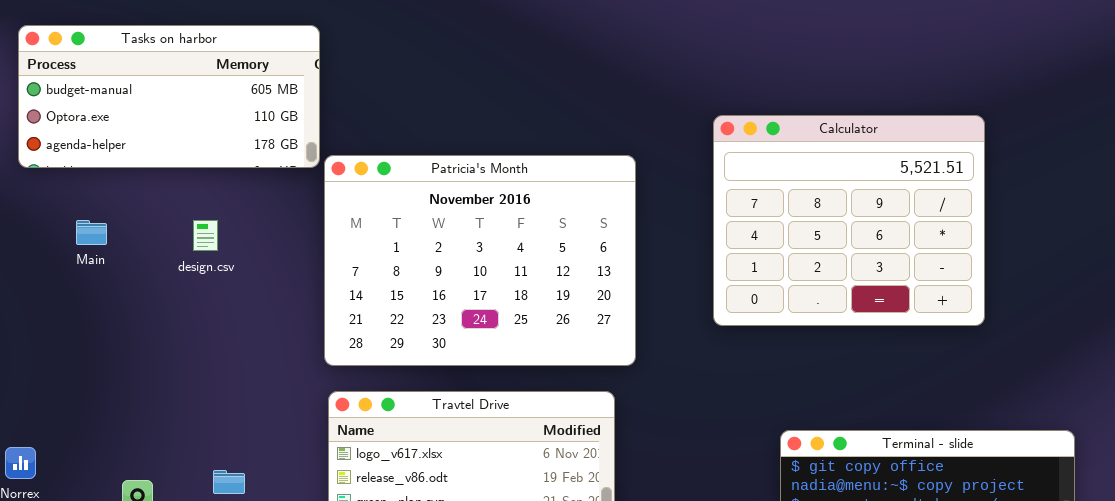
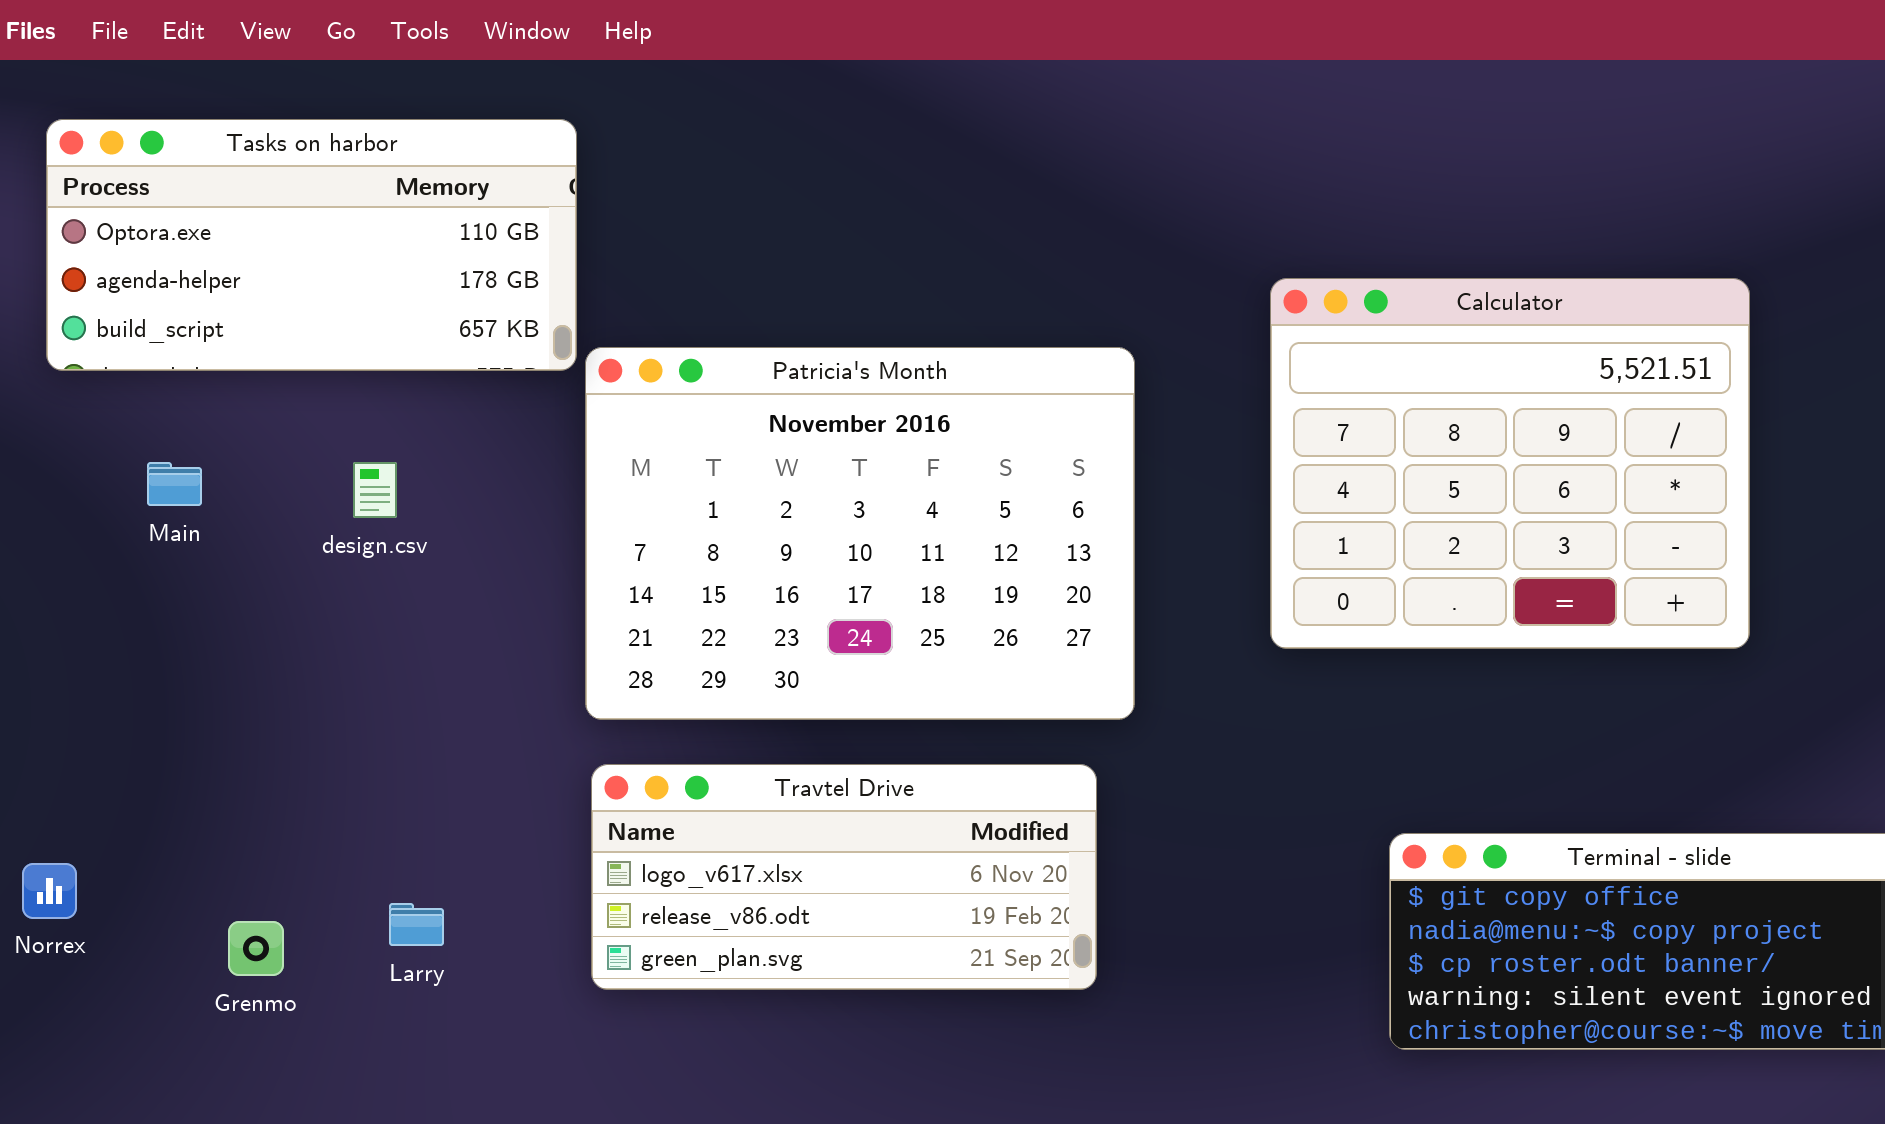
Tasks on harbor: [18,25,320,168] -> [46,119,577,371], scrolled down 1 row

